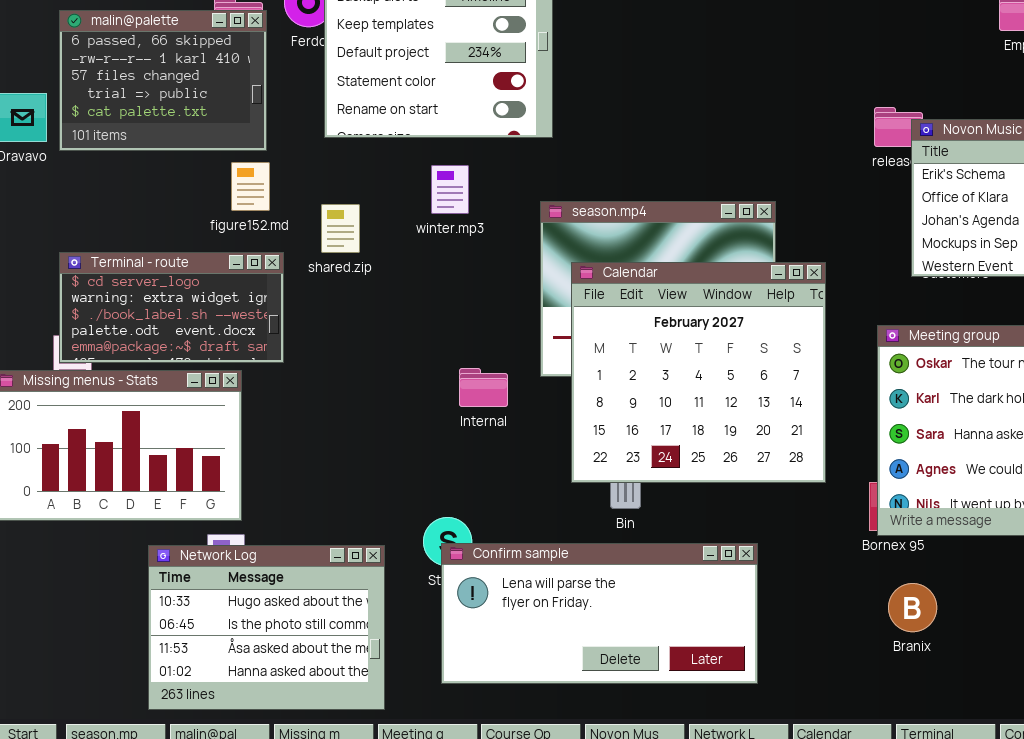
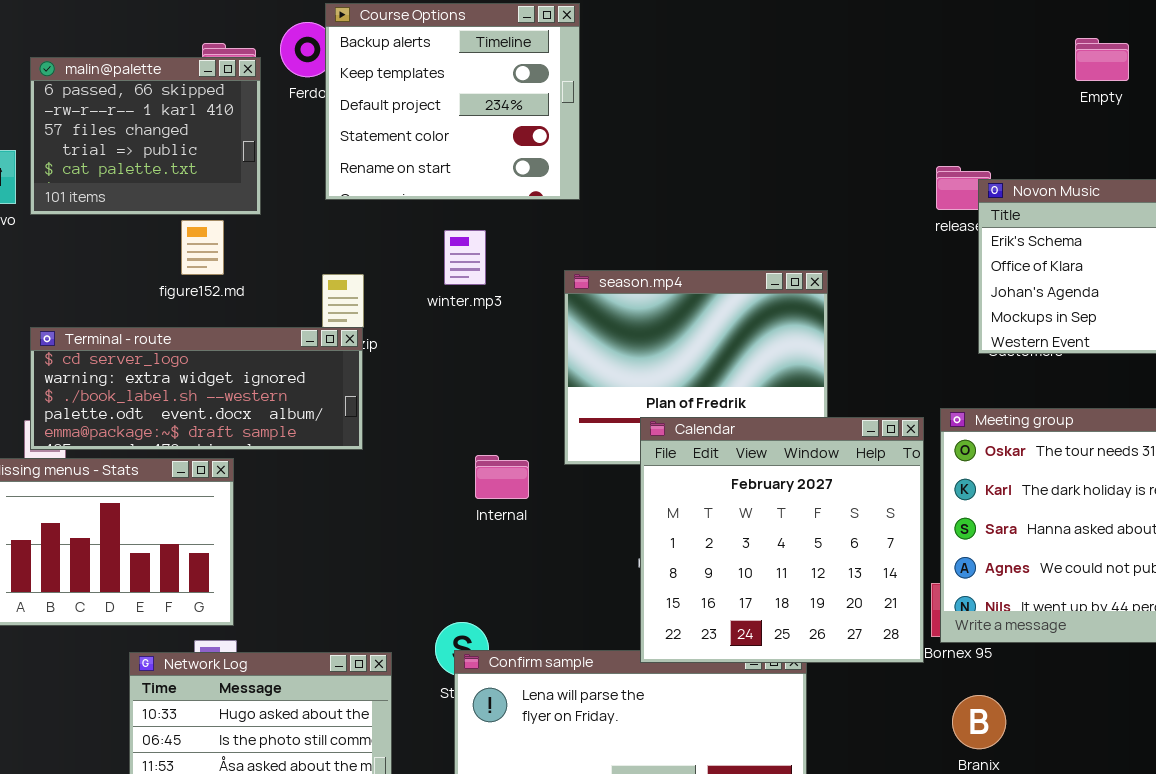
figure152.md: [231,162,270,211] -> [181,220,224,275], moved
Terminal - route: [59,252,284,363] -> [30,327,363,450], resized
Calendar: [571,262,826,483] -> [640,417,924,663], moved

